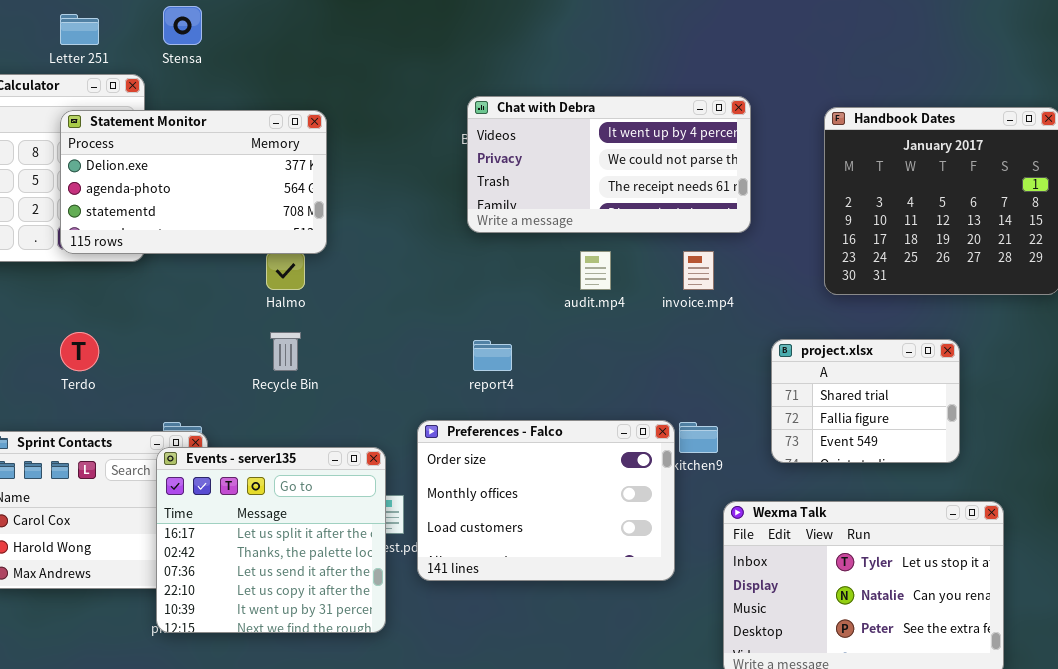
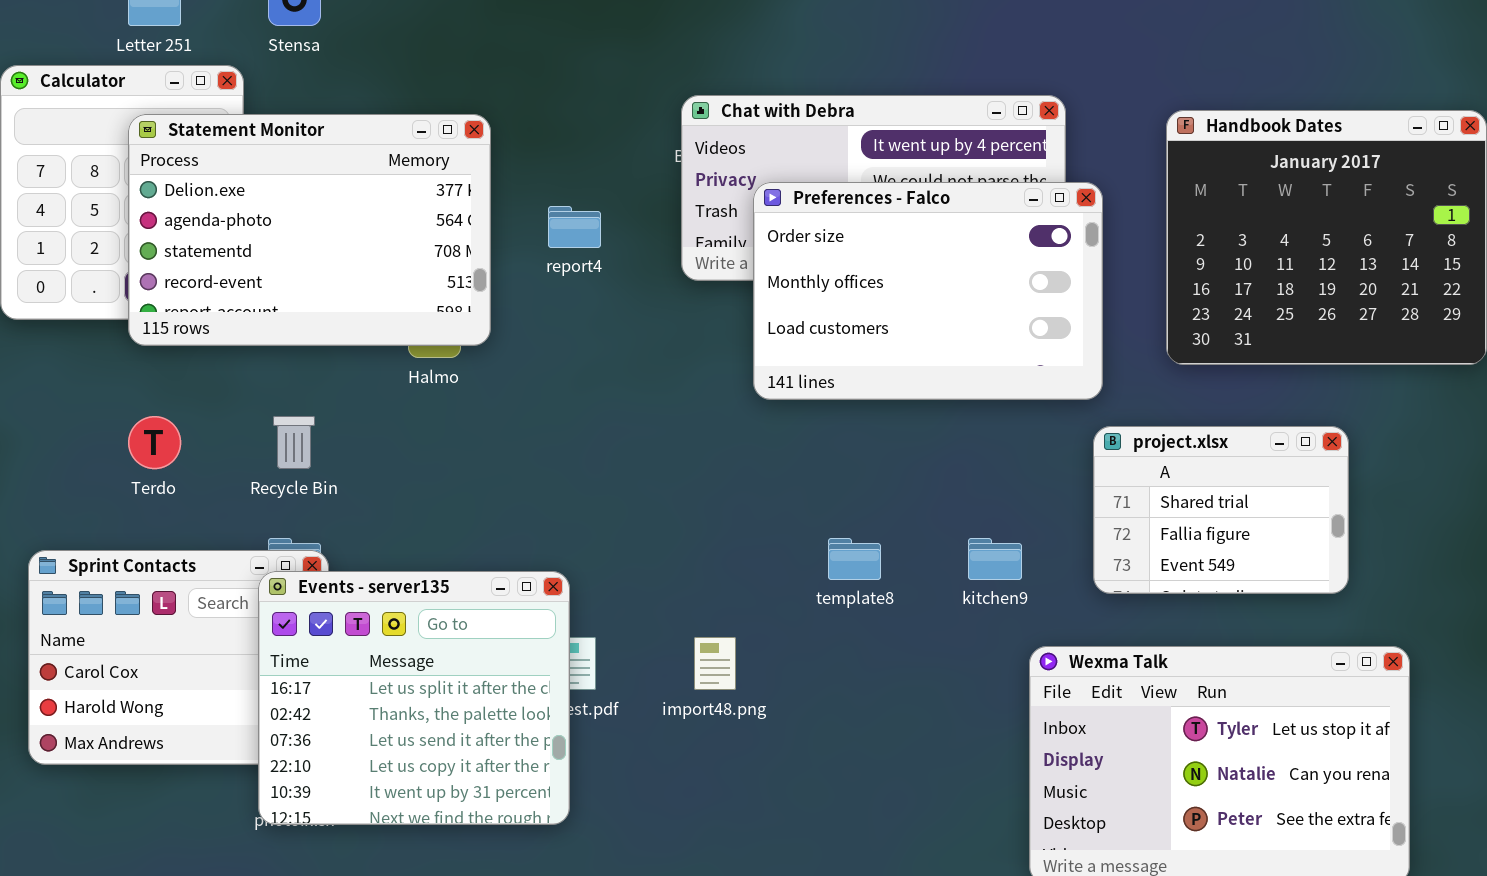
Statement Monitor: [60,110,327,254] -> [128,114,491,346], resized
Recycle Bin: [270,332,301,371] -> [273,416,315,469], moved
report4: [473,340,512,371] -> [548,206,601,248], moved
Preferences - Falco: [417,420,675,581] -> [753,182,1103,400], moved

